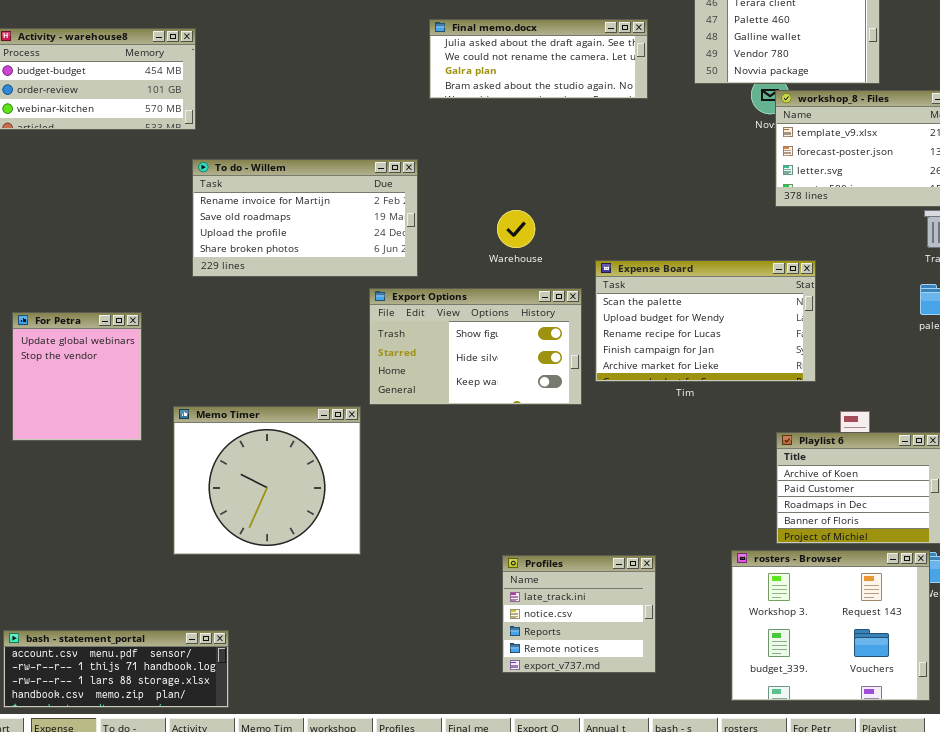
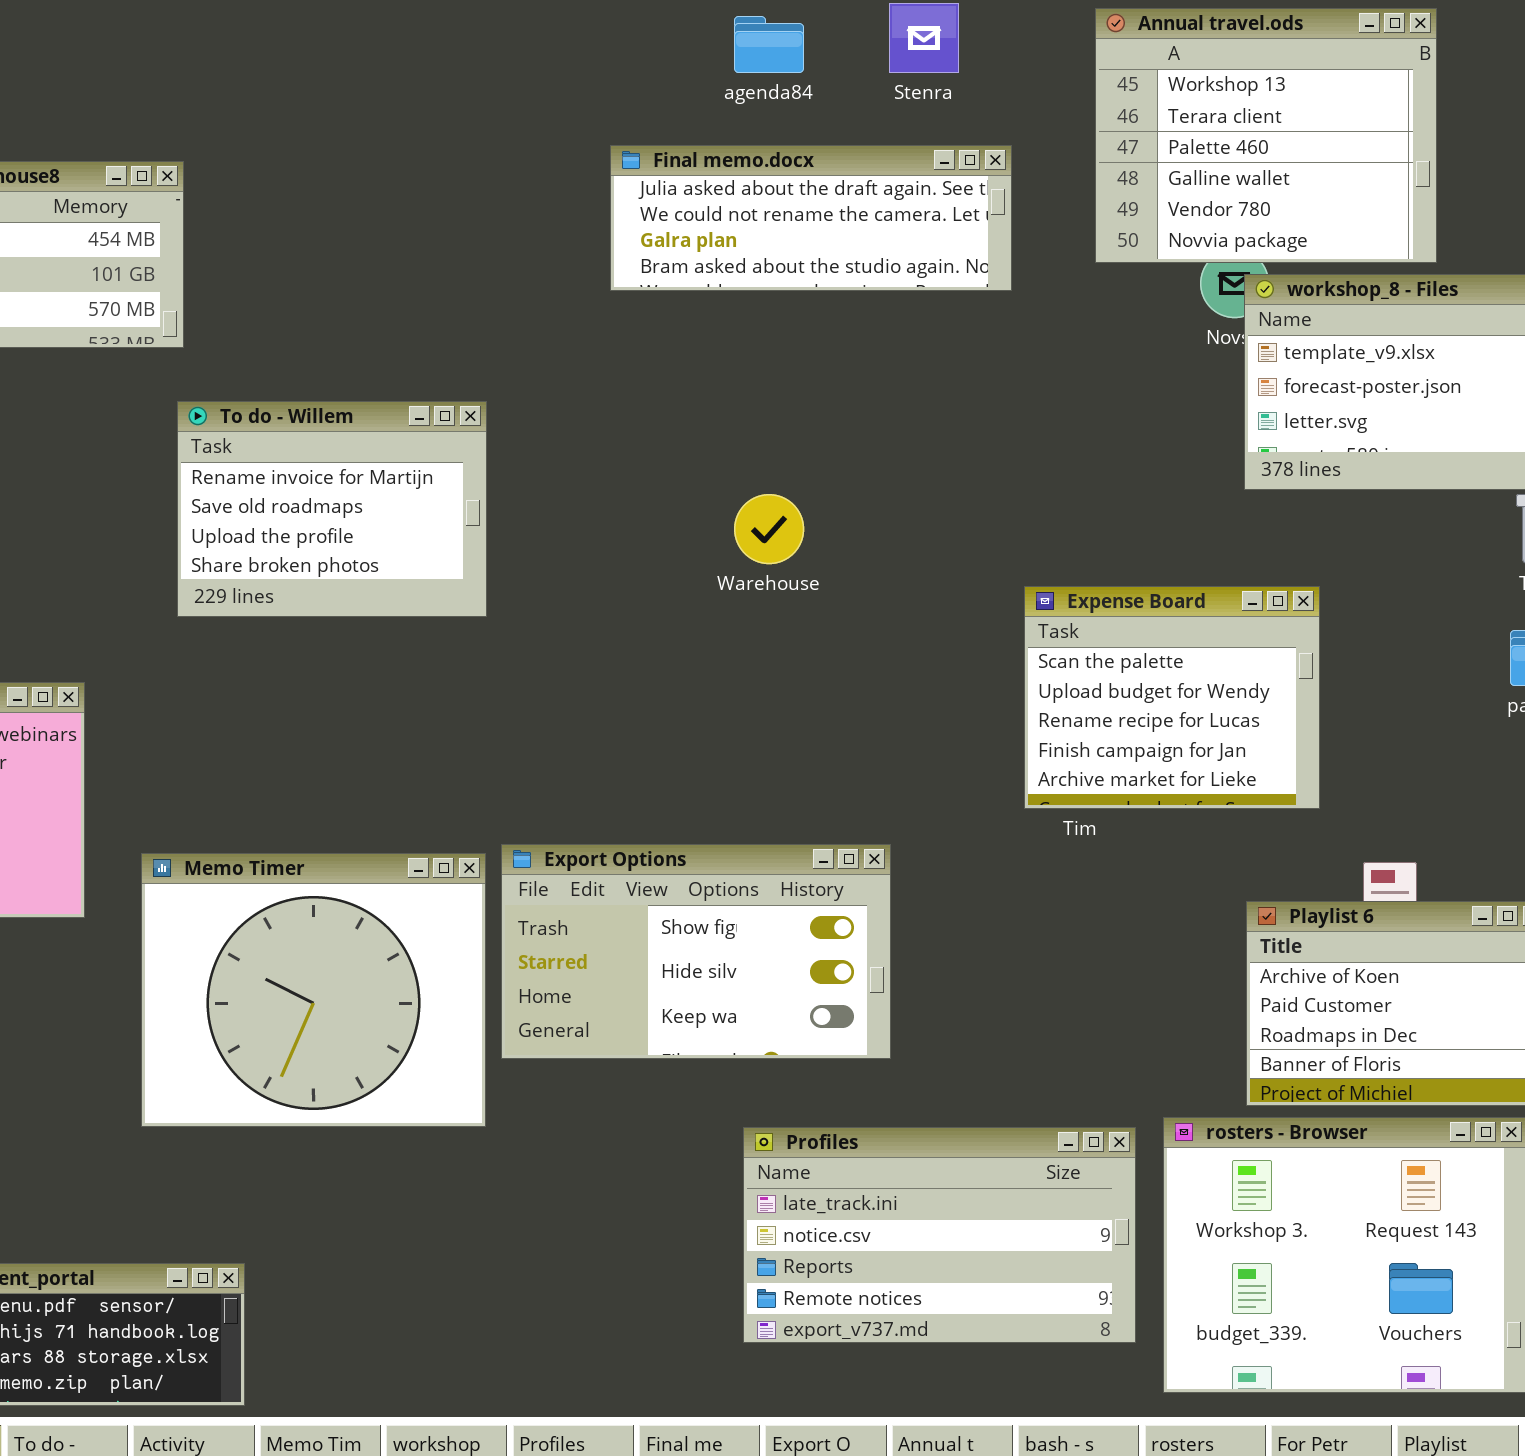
To do - Willem: [192,159,418,277] -> [177,401,487,617], resized
Expense Board: [595,260,816,382] -> [1024,586,1320,809], resized
Export Options: [369,288,582,405] -> [501,844,891,1059], moved
Profiles: [502,555,656,673] -> [743,1127,1136,1343], resized

